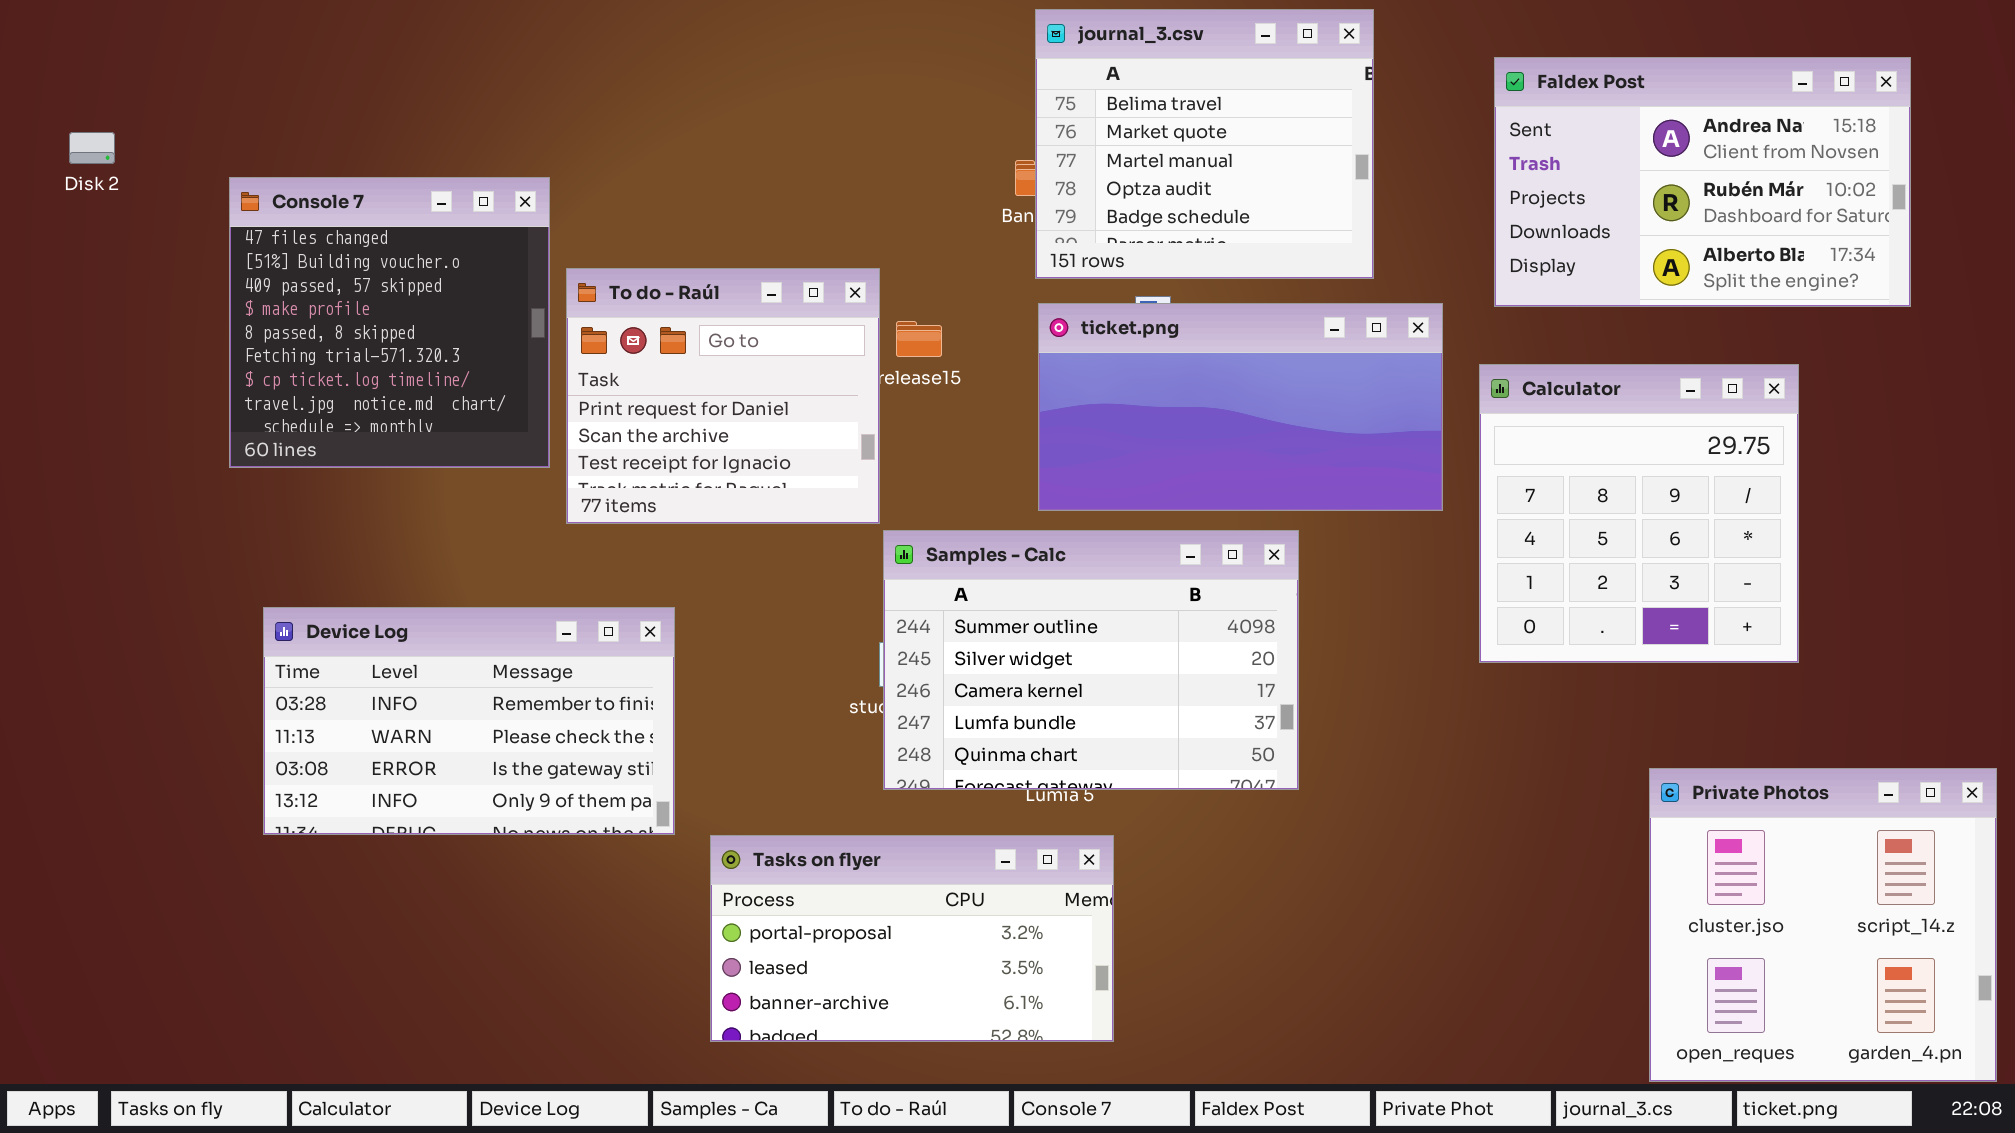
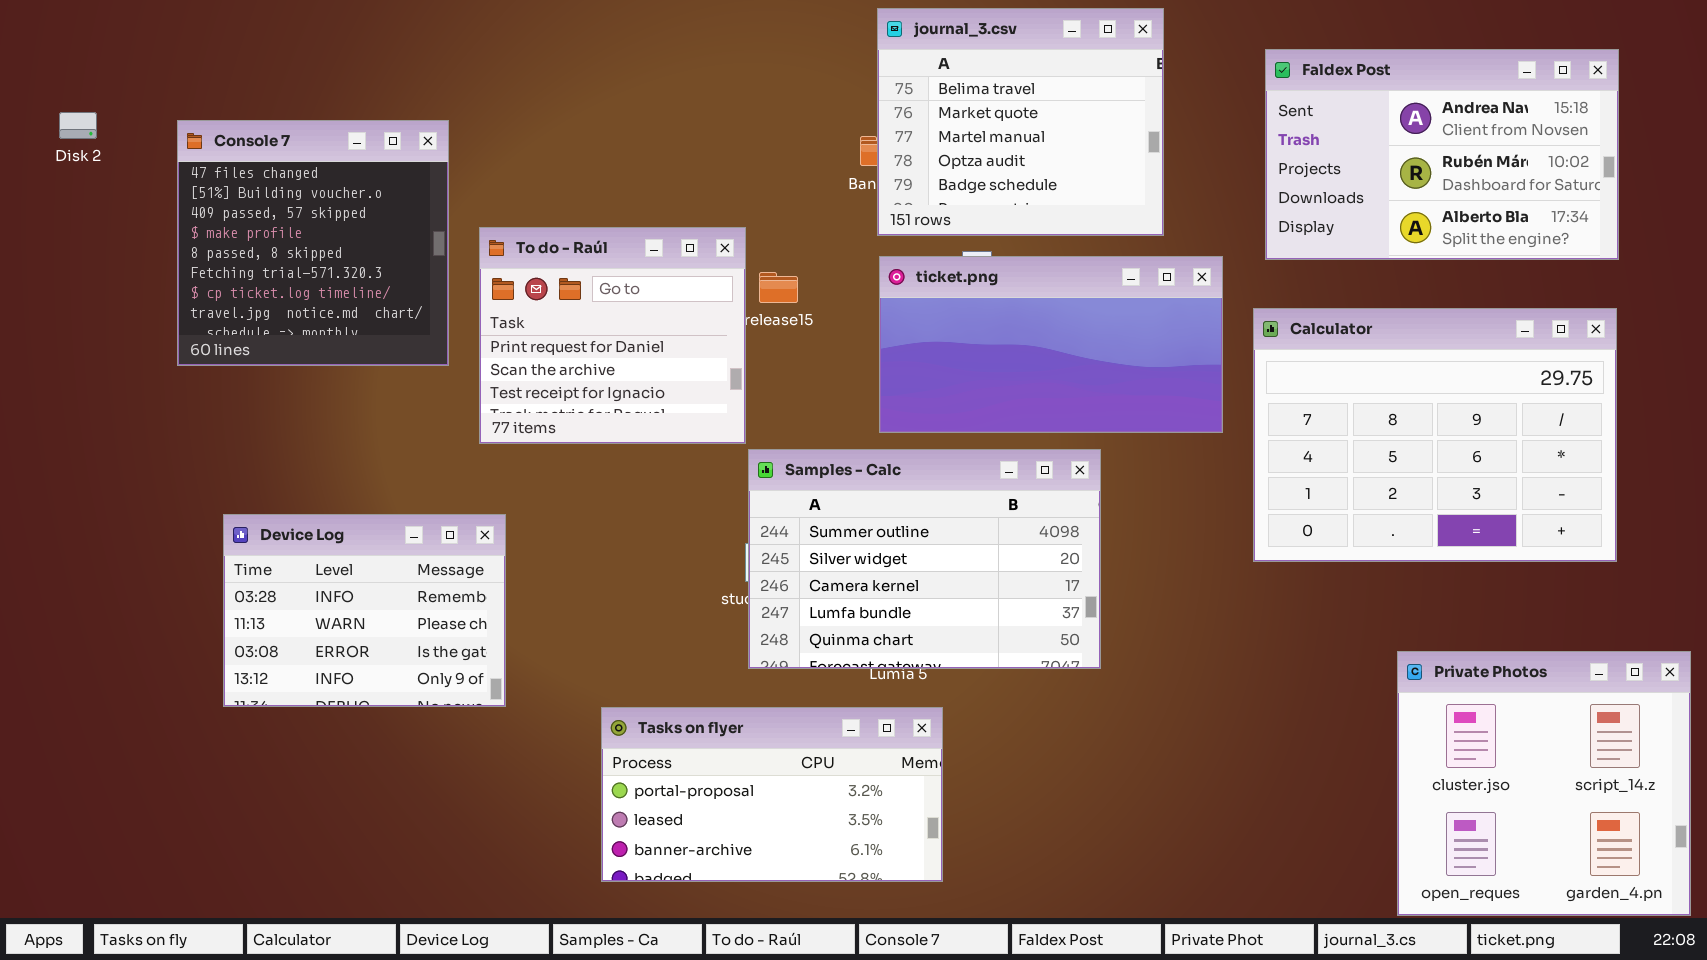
Console 7: [229,177,550,468] -> [177,120,449,366], moved
Calculator: [1479,364,1799,663] -> [1253,308,1617,562], resized
Device Log: [263,607,675,835] -> [223,514,506,707], resized

